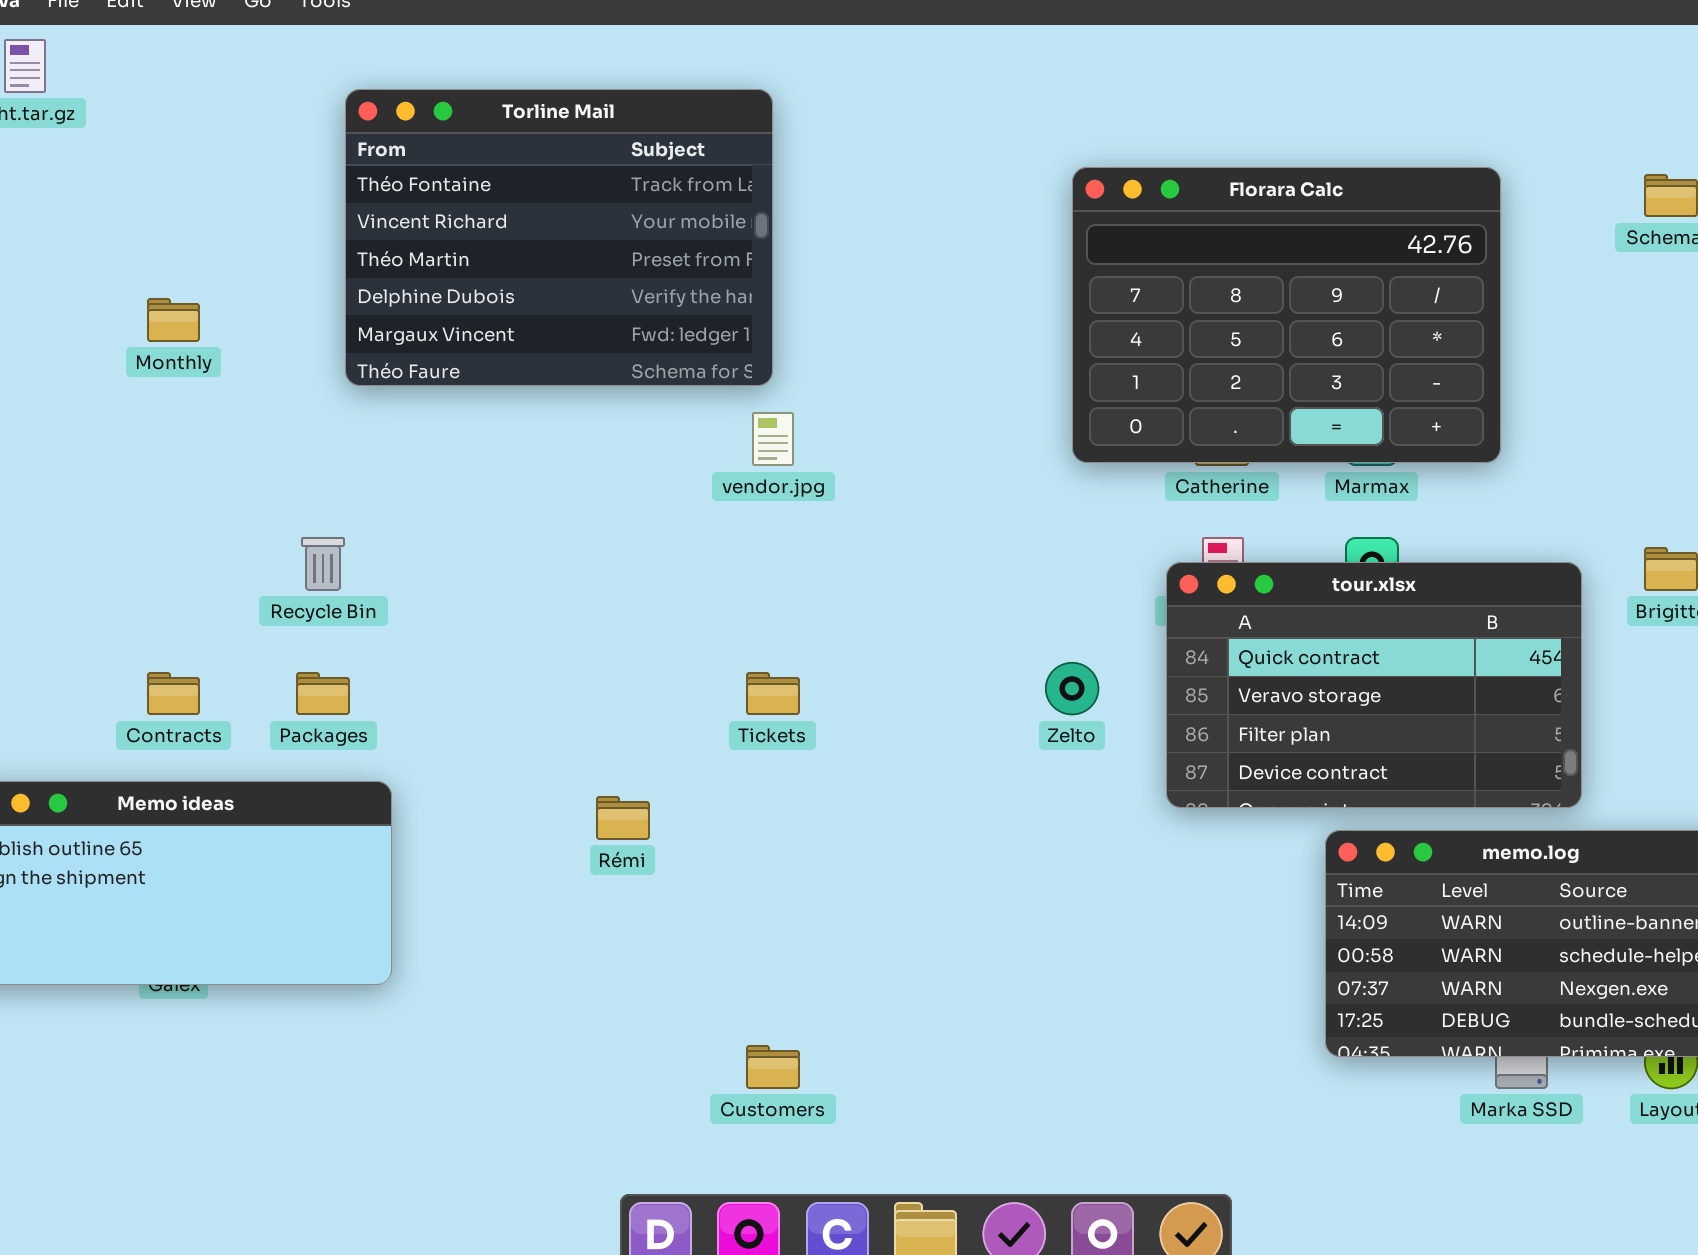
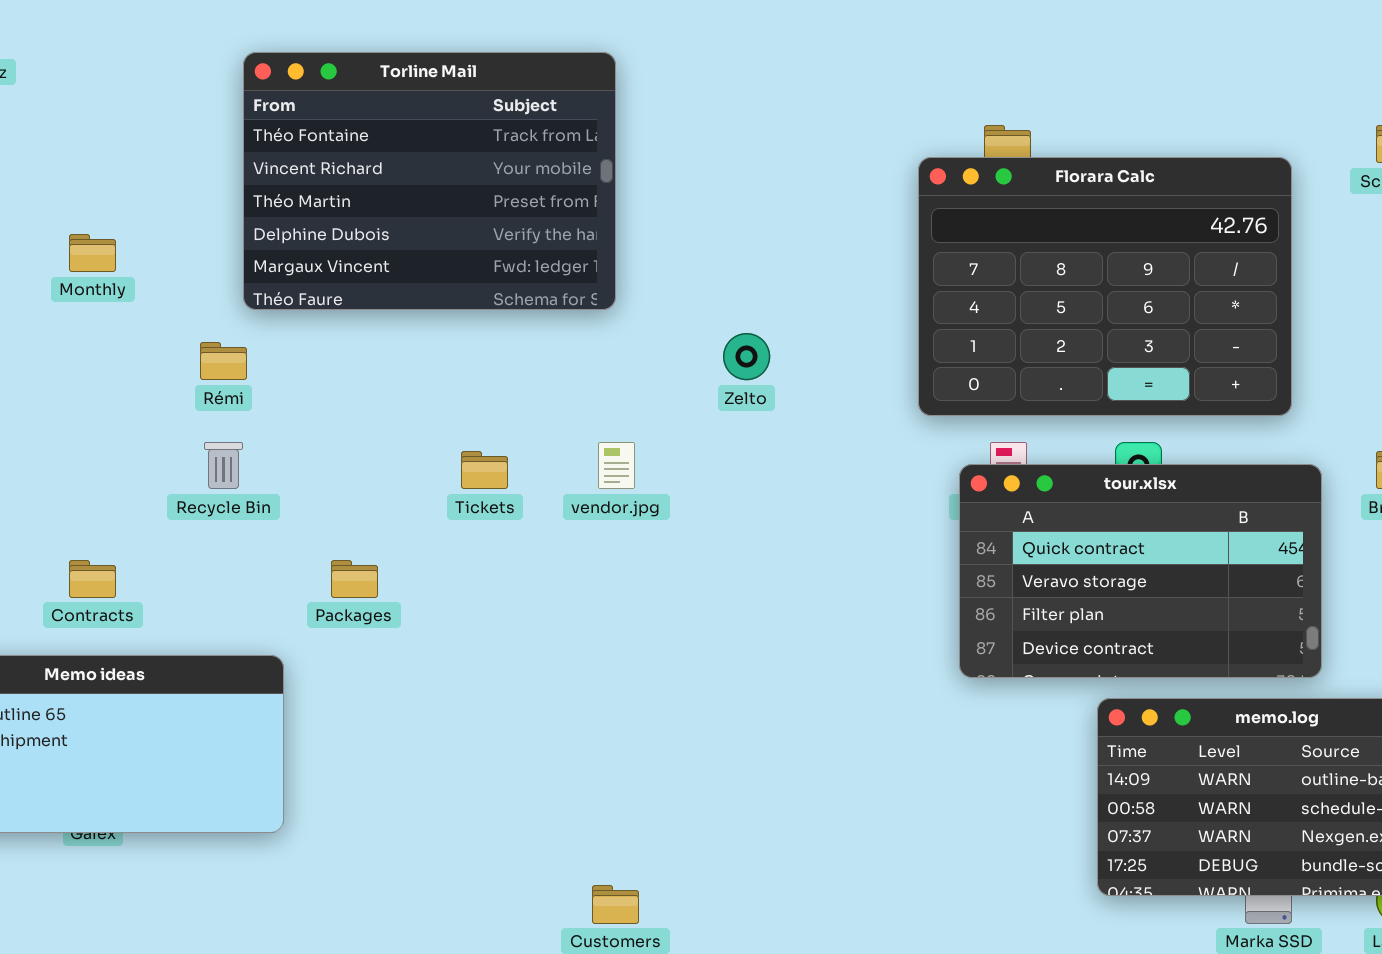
Florara Calc: [1072,167,1501,463] -> [918,157,1292,416], moved
vendor.jpg: [752,412,794,466] -> [598,442,635,489], moved
Zelto: [1045,662,1099,715] -> [723,333,770,380], moved
Packages: [296,672,350,715] -> [331,560,378,598], moved
Tickets: [746,672,800,715] -> [461,451,508,489], moved
Rémi: [596,796,650,840] -> [200,342,247,380], moved

